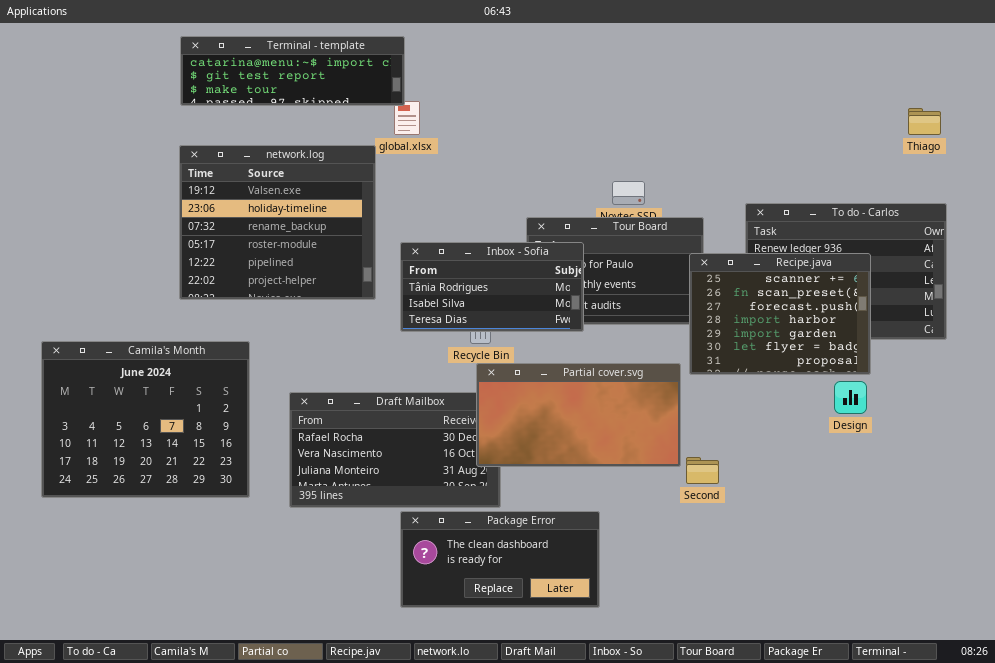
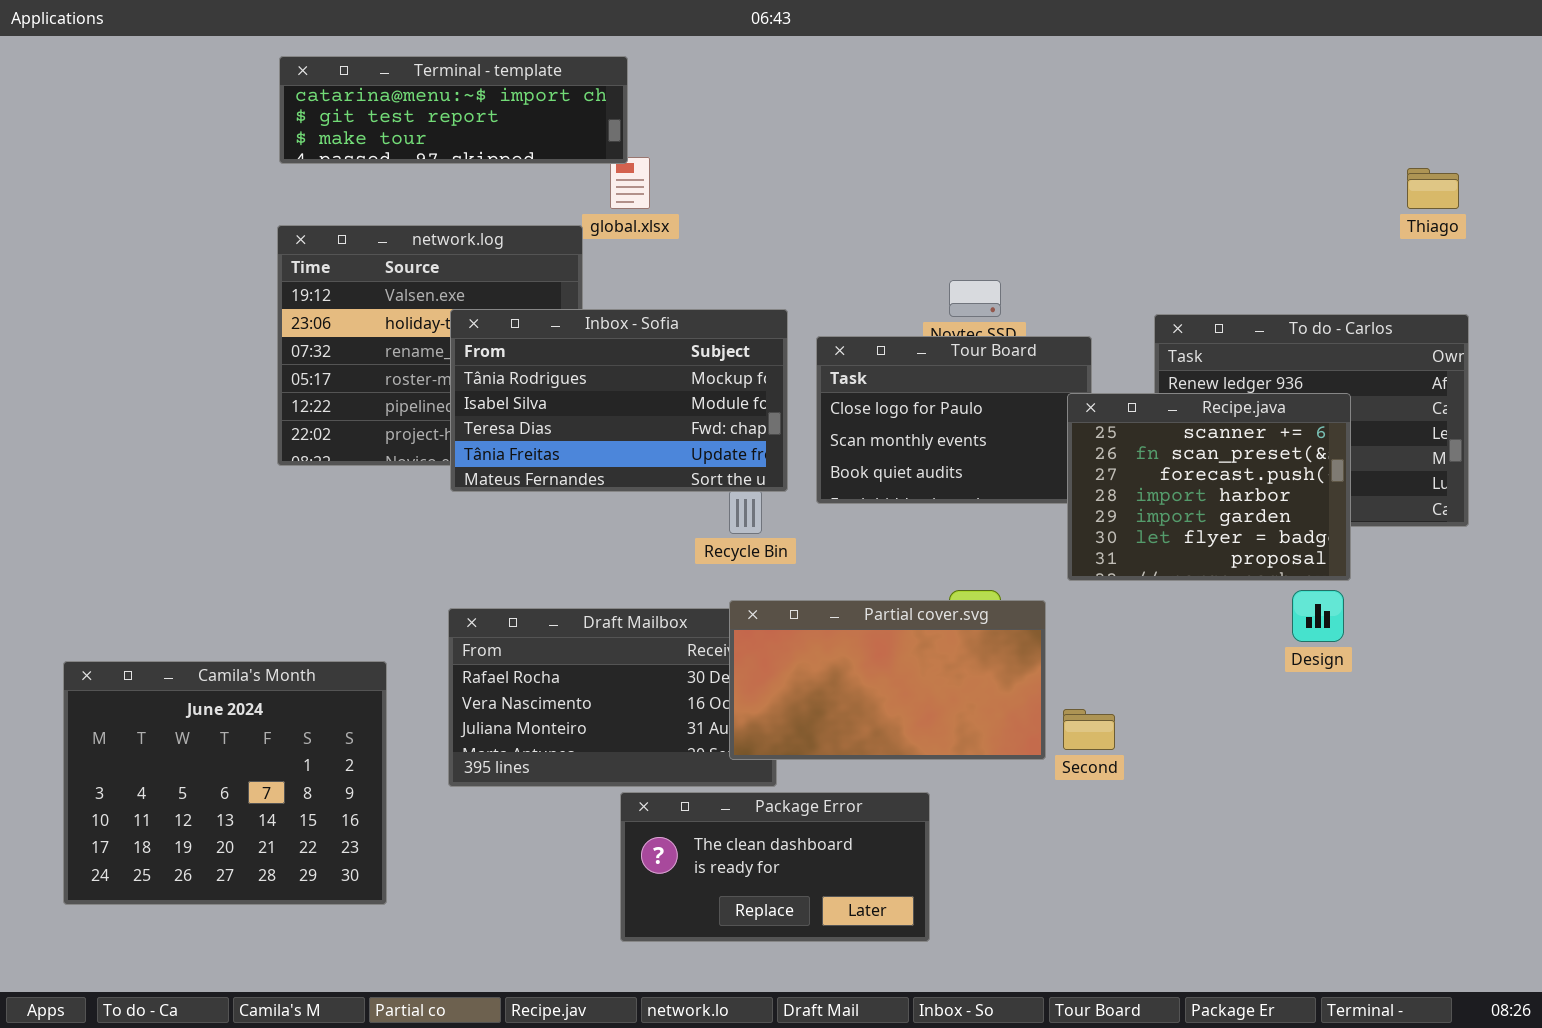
Inbox - Sofia: [400,242,584,332] -> [450,309,788,492], moved, resized
Camila's Month: [41,341,250,498] -> [63,661,387,905], moved
Partial cover.svg: [476,363,681,467] -> [729,600,1046,760], moved

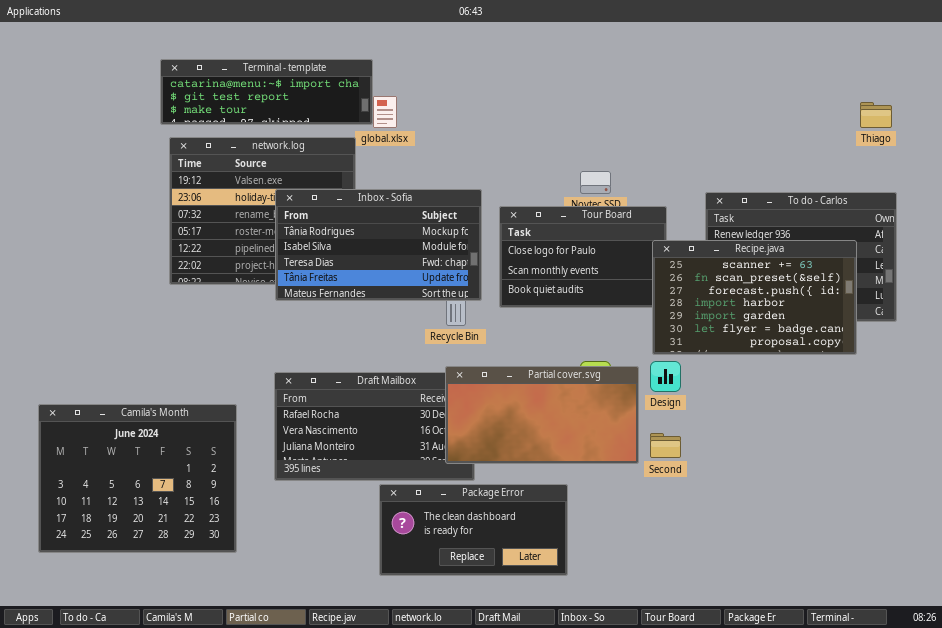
Terminal - template: [279,56,628,164] -> [160,59,373,125], moved
Recipe.java: [1067,393,1351,581] -> [652,240,857,355], resized
Design: [1292,590,1344,642] -> [650,361,681,392], moved

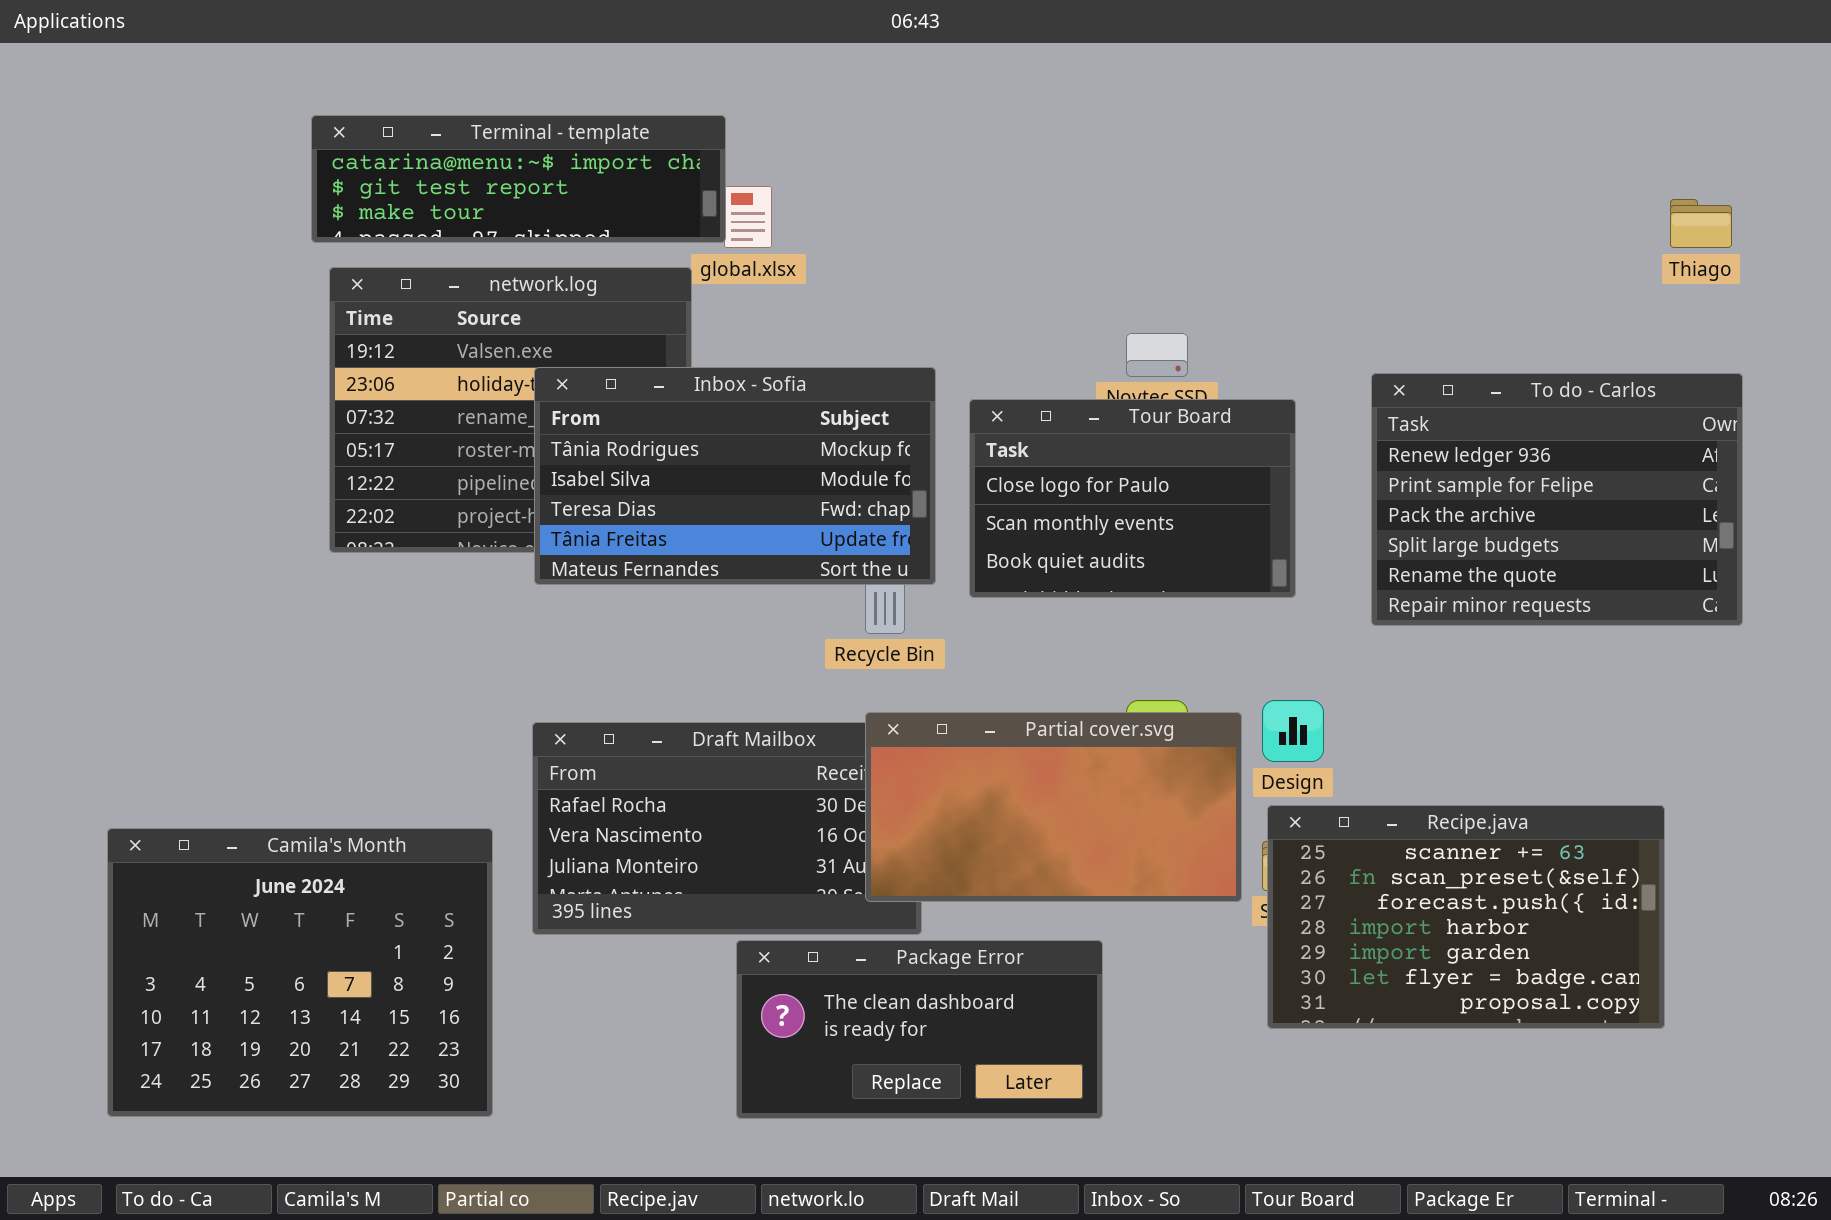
Recipe.java: [652,240,857,355] -> [1267,805,1665,1029], moved
Camila's Month: [38,404,237,553] -> [107,828,493,1117], moved

